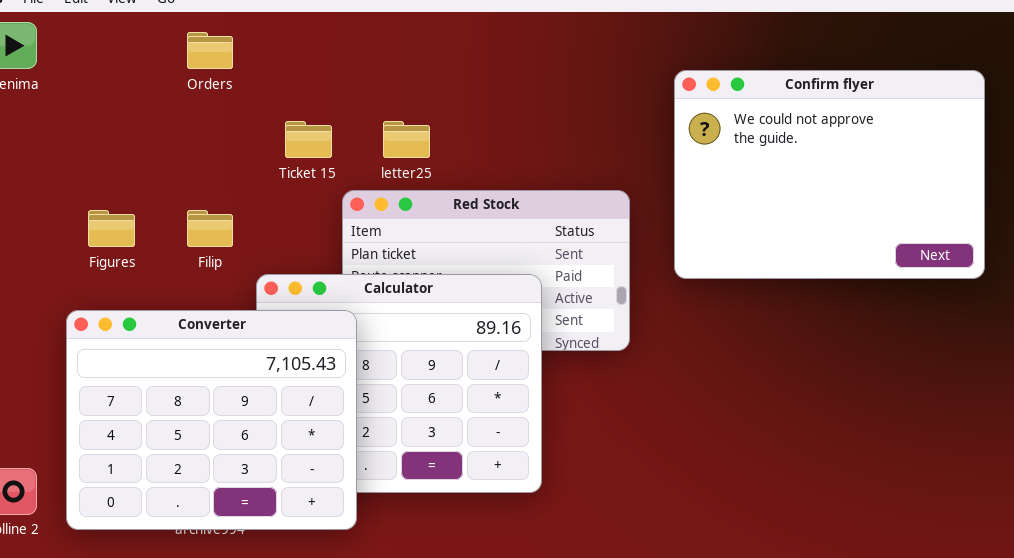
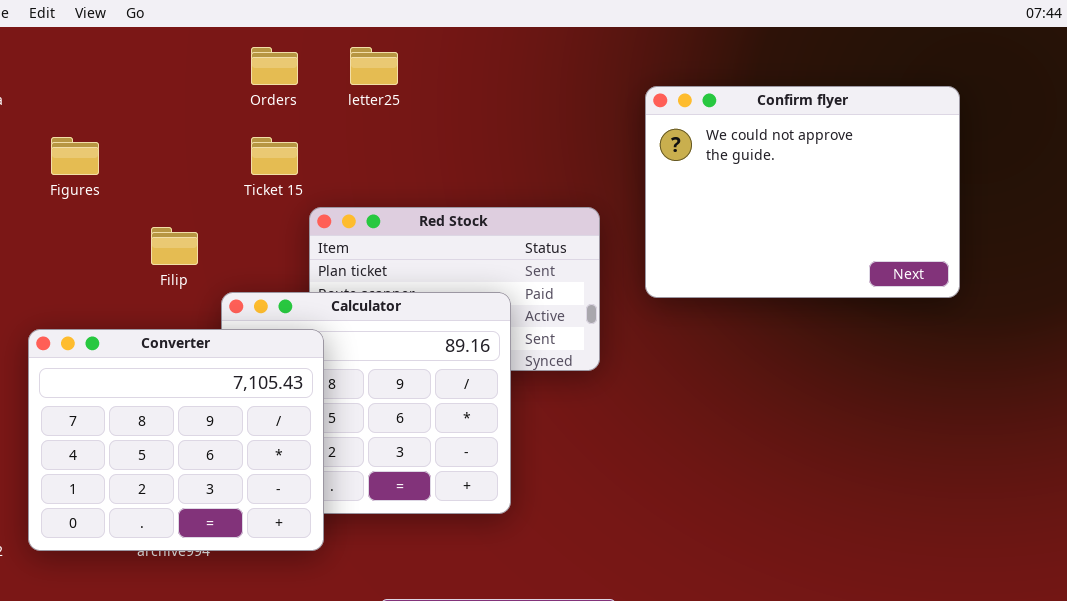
Orders: [187,32,233,69] -> [251,47,298,85], moved
letter25: [383,121,430,158] -> [350,47,398,85], moved
Figures: [88,210,135,247] -> [51,137,99,175], moved

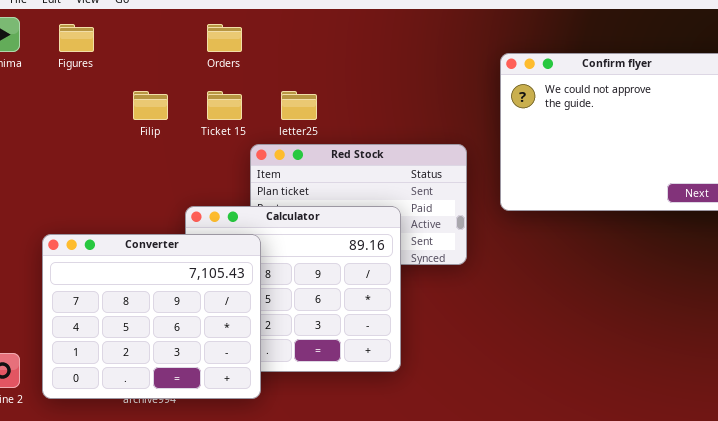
letter25: [350,47,398,85] -> [281,91,317,120], moved
Figures: [51,137,99,175] -> [59,24,94,52], moved
Filip: [151,227,198,265] -> [133,91,168,120], moved

